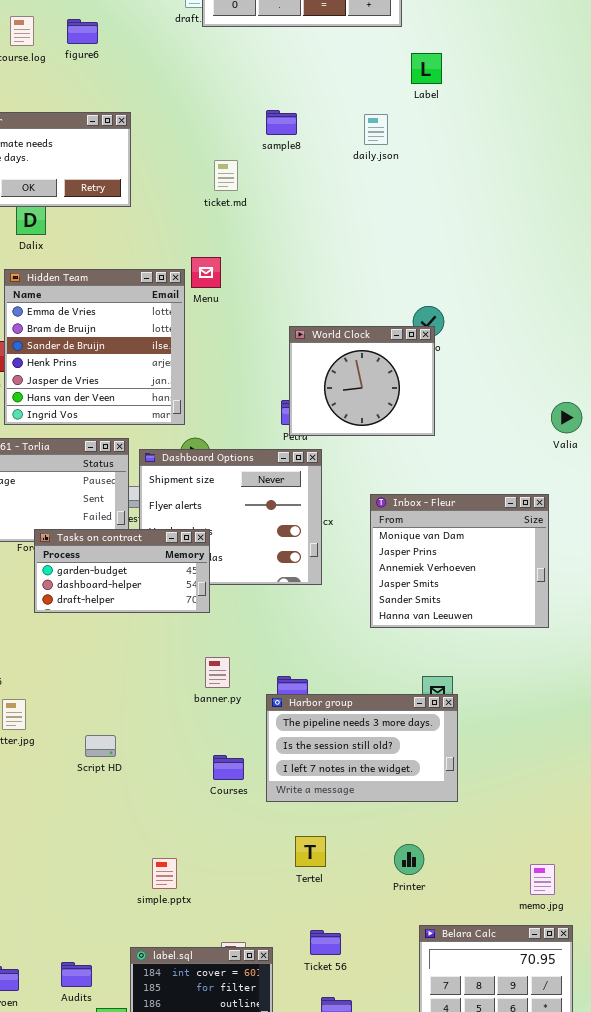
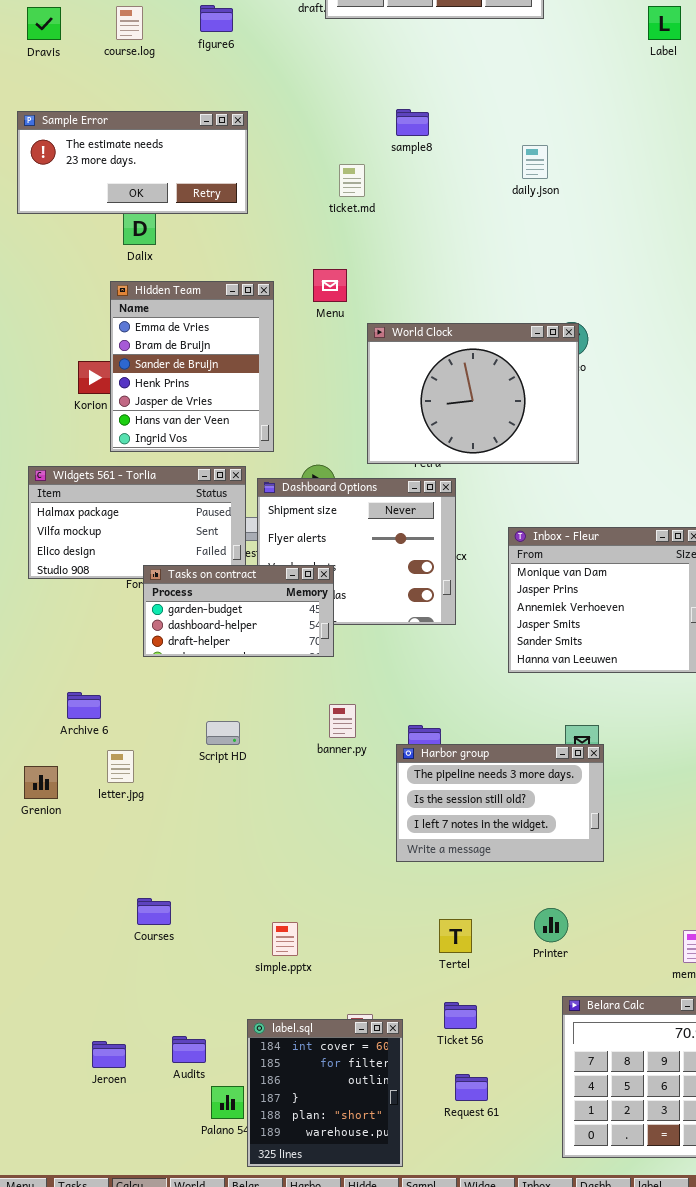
figure6: [67,19,98,44] -> [200,5,233,32], moved
Label: [411,53,442,84] -> [648,6,681,40], moved
daily.json: [364,114,388,145] -> [522,145,548,179], moved
Hidden Team: [4,269,185,425] -> [110,281,274,452], resized
World Clock: [289,326,435,436] -> [367,323,579,464], resized
Script HD: [85,735,116,757] -> [206,721,240,745], moved
Courses: [213,755,244,780] -> [137,898,171,925], moved
Tertel: [295,836,326,867] -> [439,919,472,953], moved

